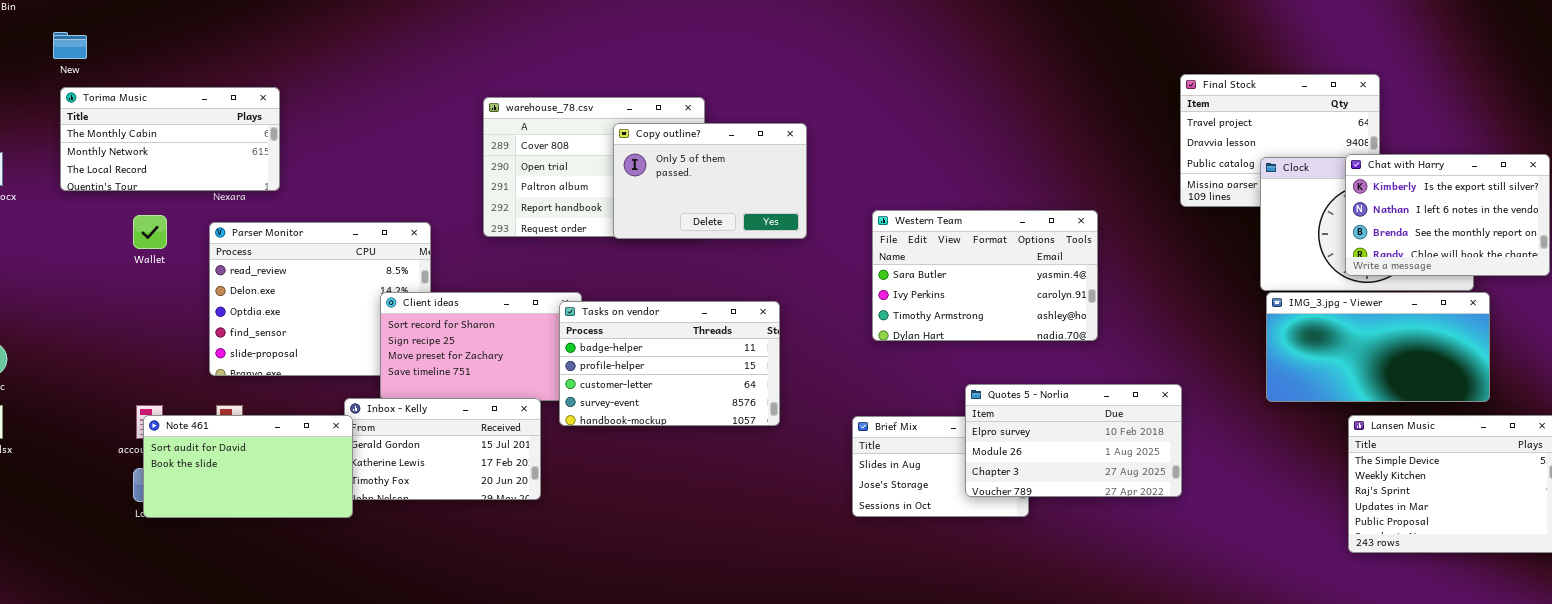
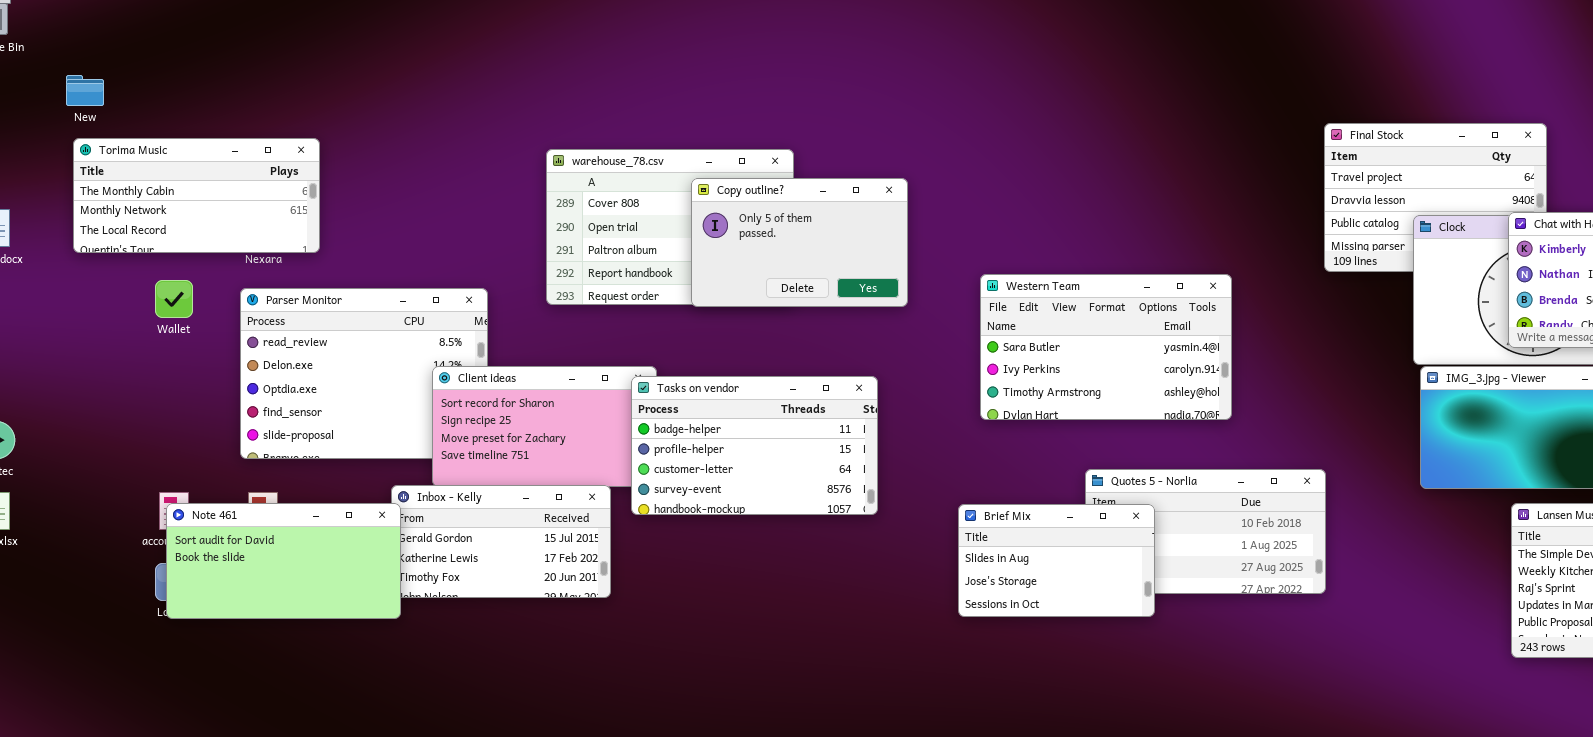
Brief Mix: [852,416,1029,517] -> [958,504,1155,617], raised

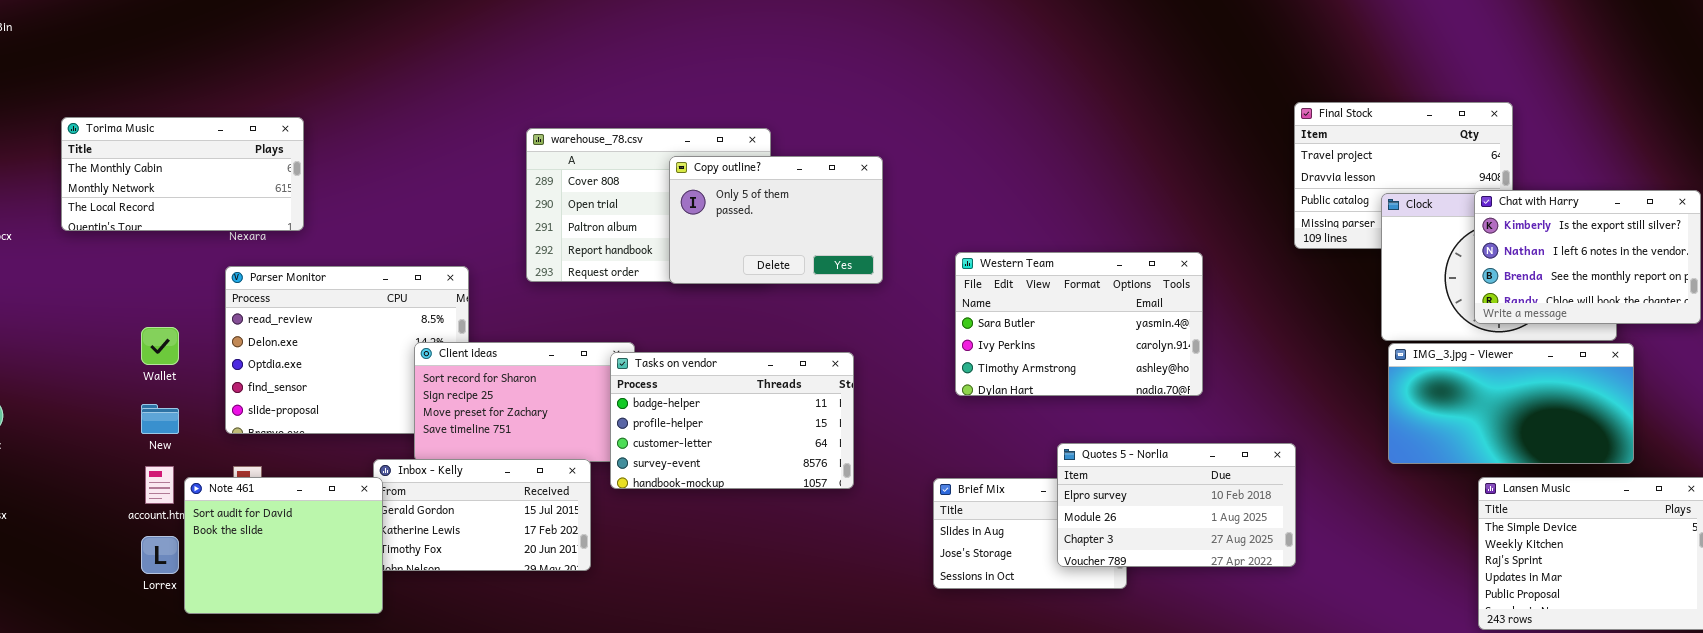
New: [66,75,104,106] -> [141,404,179,434], moved
Wallet: [155,280,193,318] -> [141,327,179,365], moved
Quotes 5 - Norlia: [1085,469,1326,594] -> [1057,443,1296,567], raised
Note 461: [166,503,401,619] -> [184,477,383,614], resized

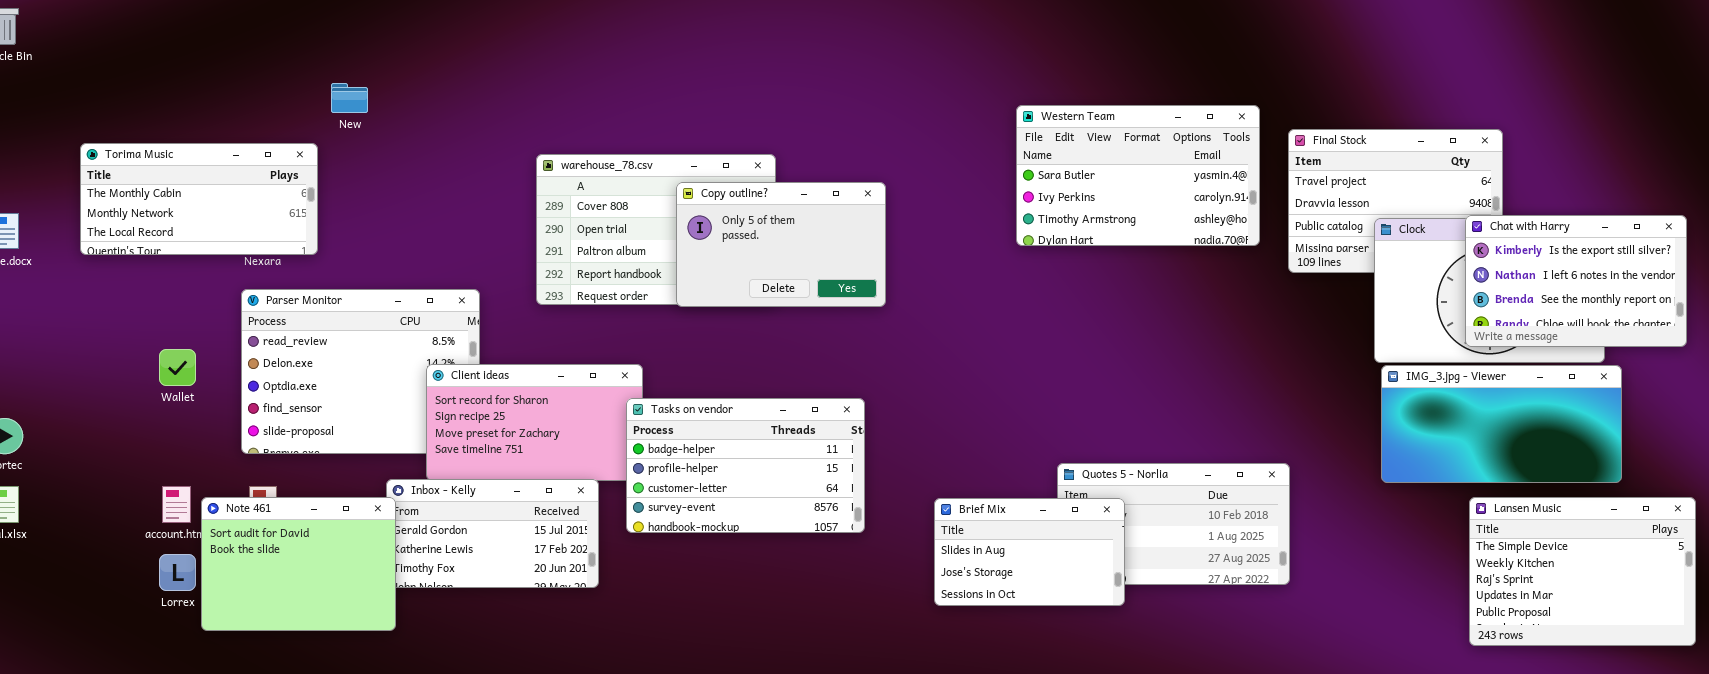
Western Team: [955,252,1203,396] -> [1016,105,1260,246], moved
Tasks on vendor: [610,352,854,489] -> [626,398,865,533], moved
New: [141,404,179,434] -> [331,83,368,113], moved
Brief Mix: [933,478,1127,589] -> [934,498,1125,606], raised

